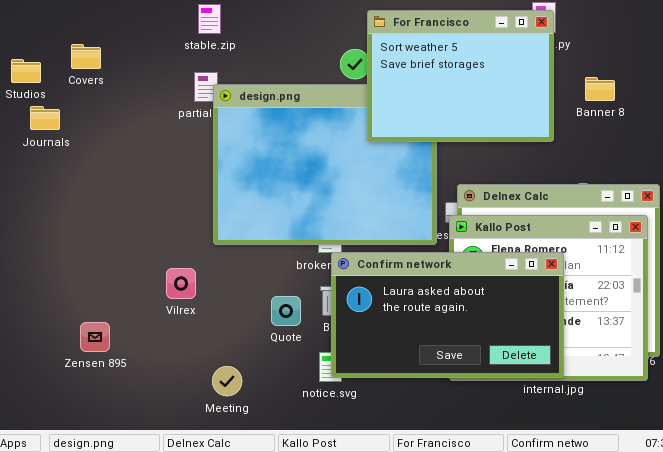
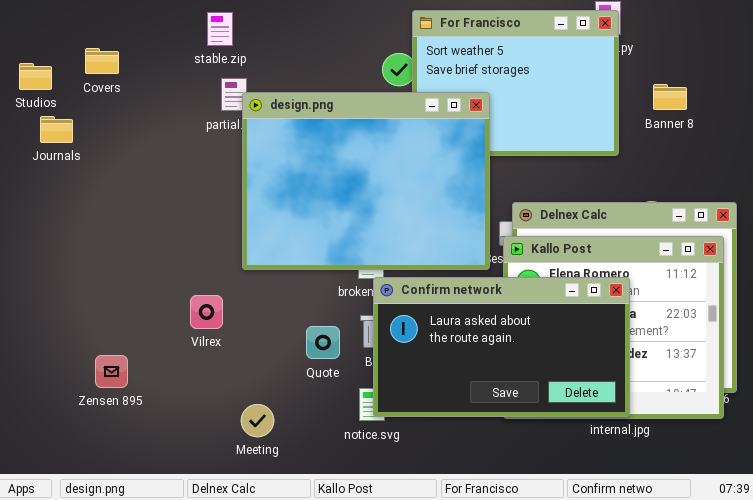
stable.zip: [198,4,221,34] -> [207,12,233,46], moved
design.png: [213,84,437,245] -> [242,92,490,270], raised

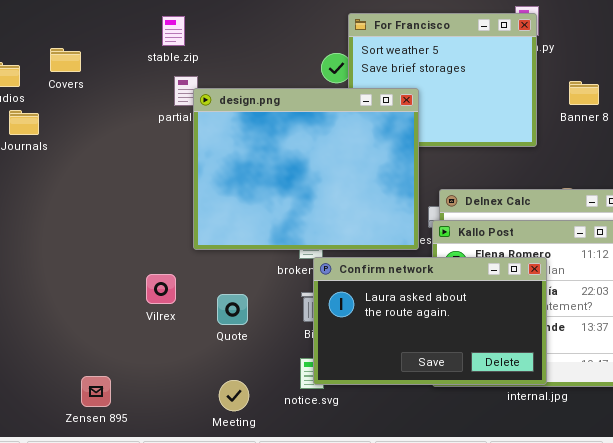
Quote: [306,326,340,359] -> [217,294,248,325], moved
Zensen 895: [95,355,128,388] -> [81,376,111,407], moved
Meeting: [241,404,274,437] -> [219,380,249,411], moved

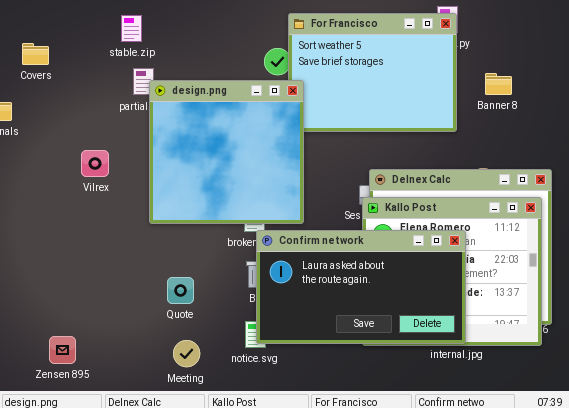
design.png: [193,88,419,250] -> [149,80,304,224], resized
Vilrex: [146,274,176,304] -> [81,150,109,177], moved
Quote: [217,294,248,325] -> [167,277,194,304], moved

